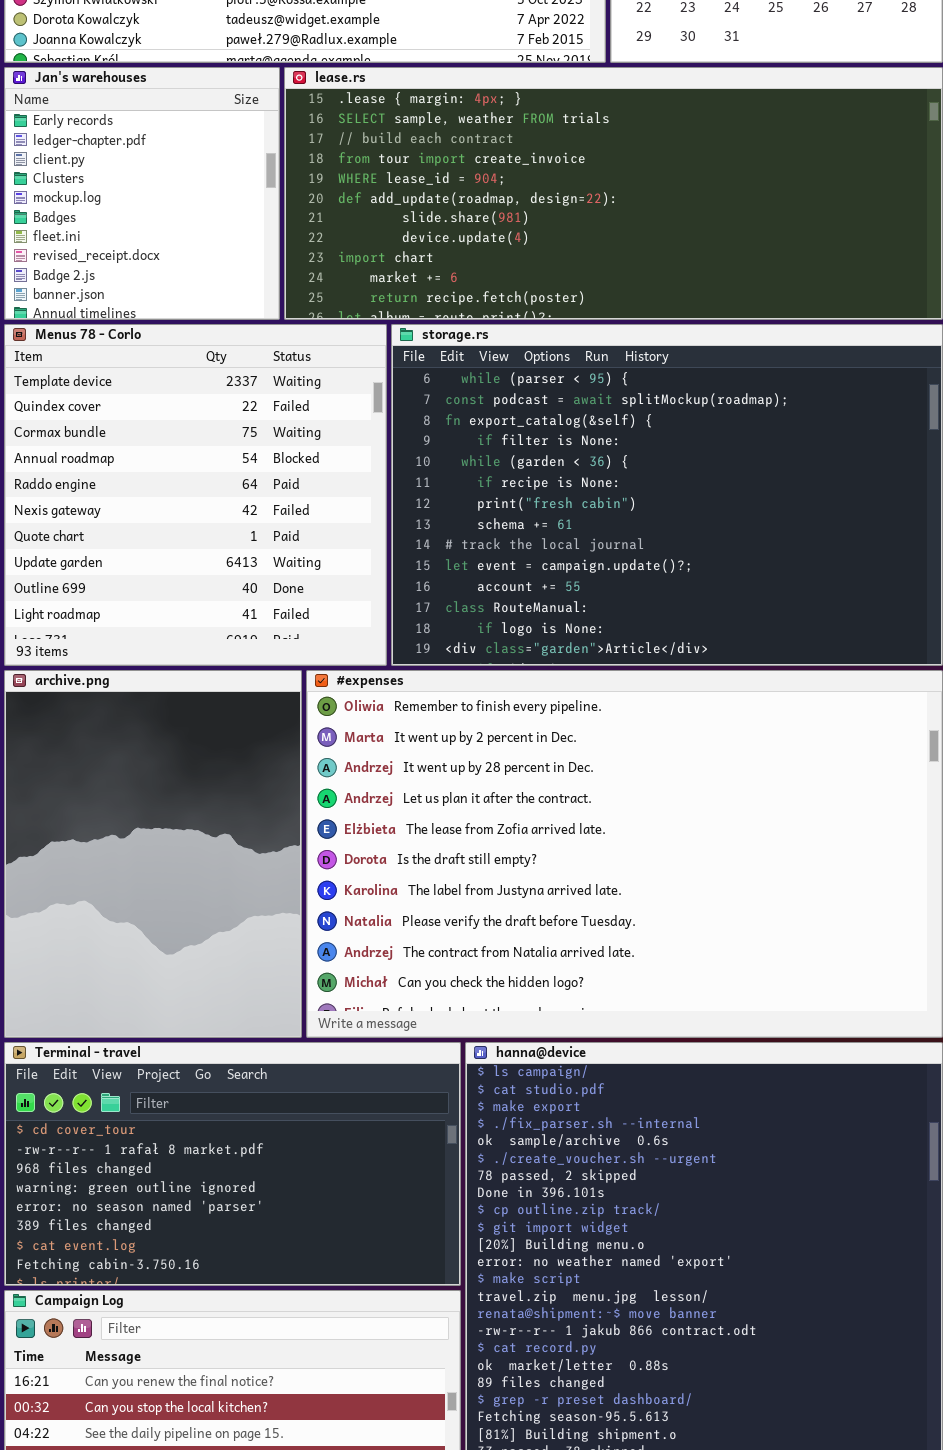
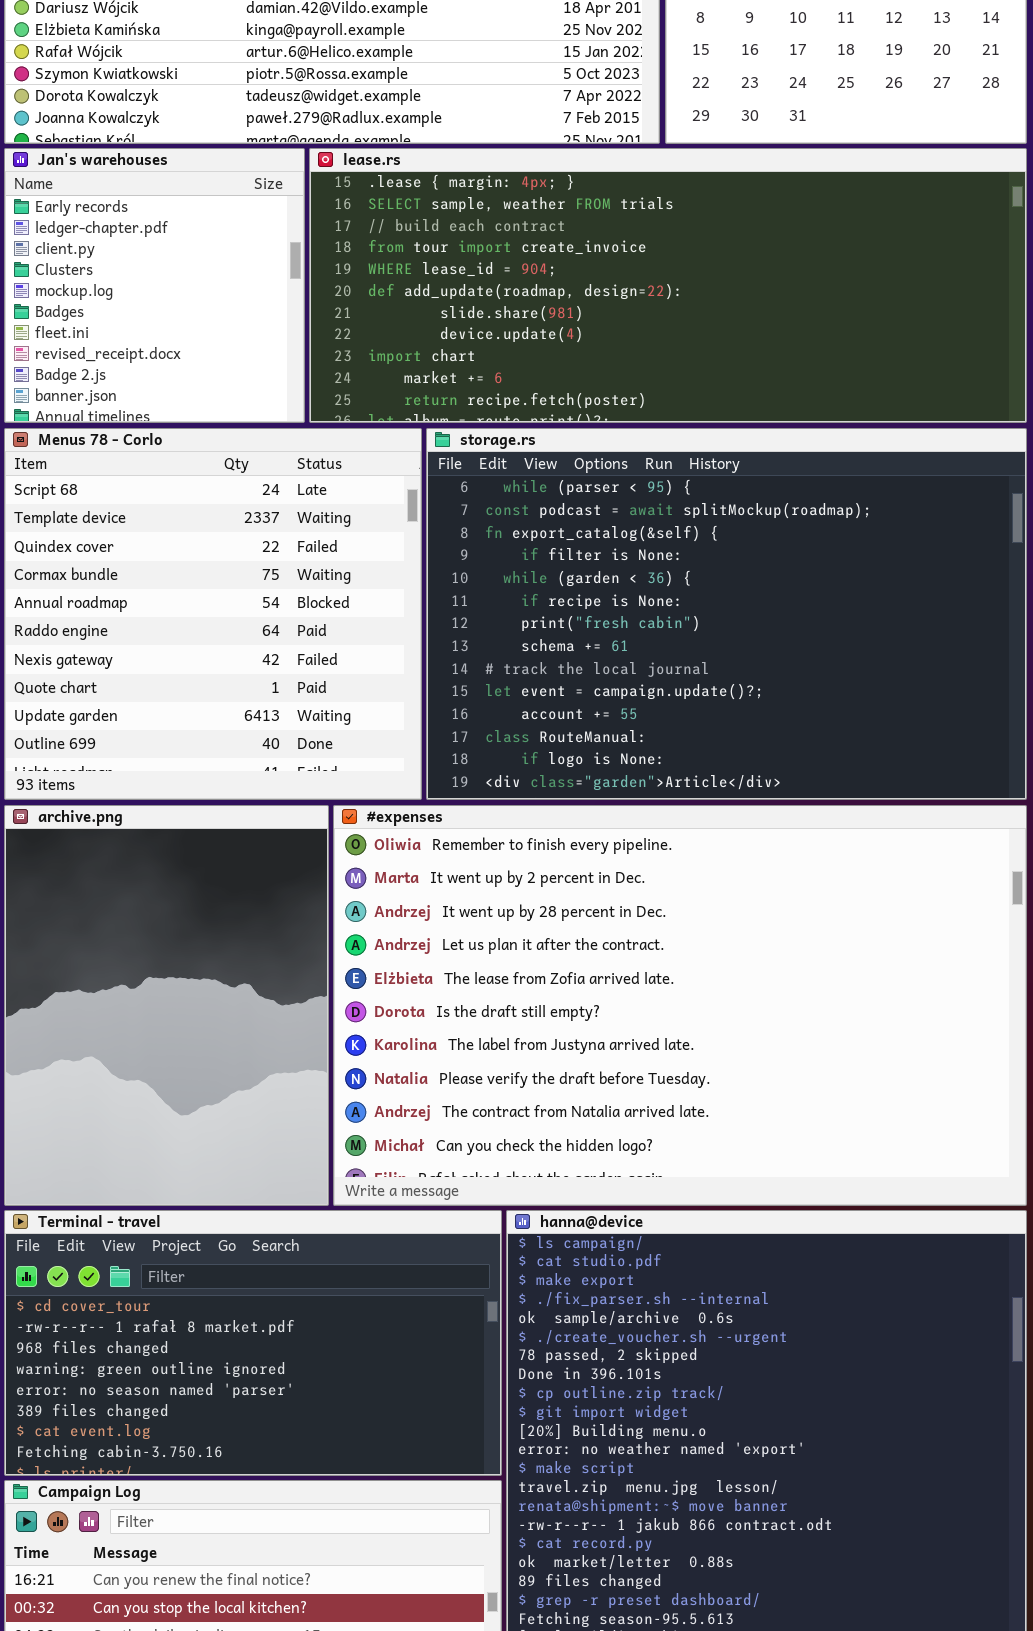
Menus 78 - Corlo: [4,324,387,666] -> [4,428,422,800], scrolled up 1 row

